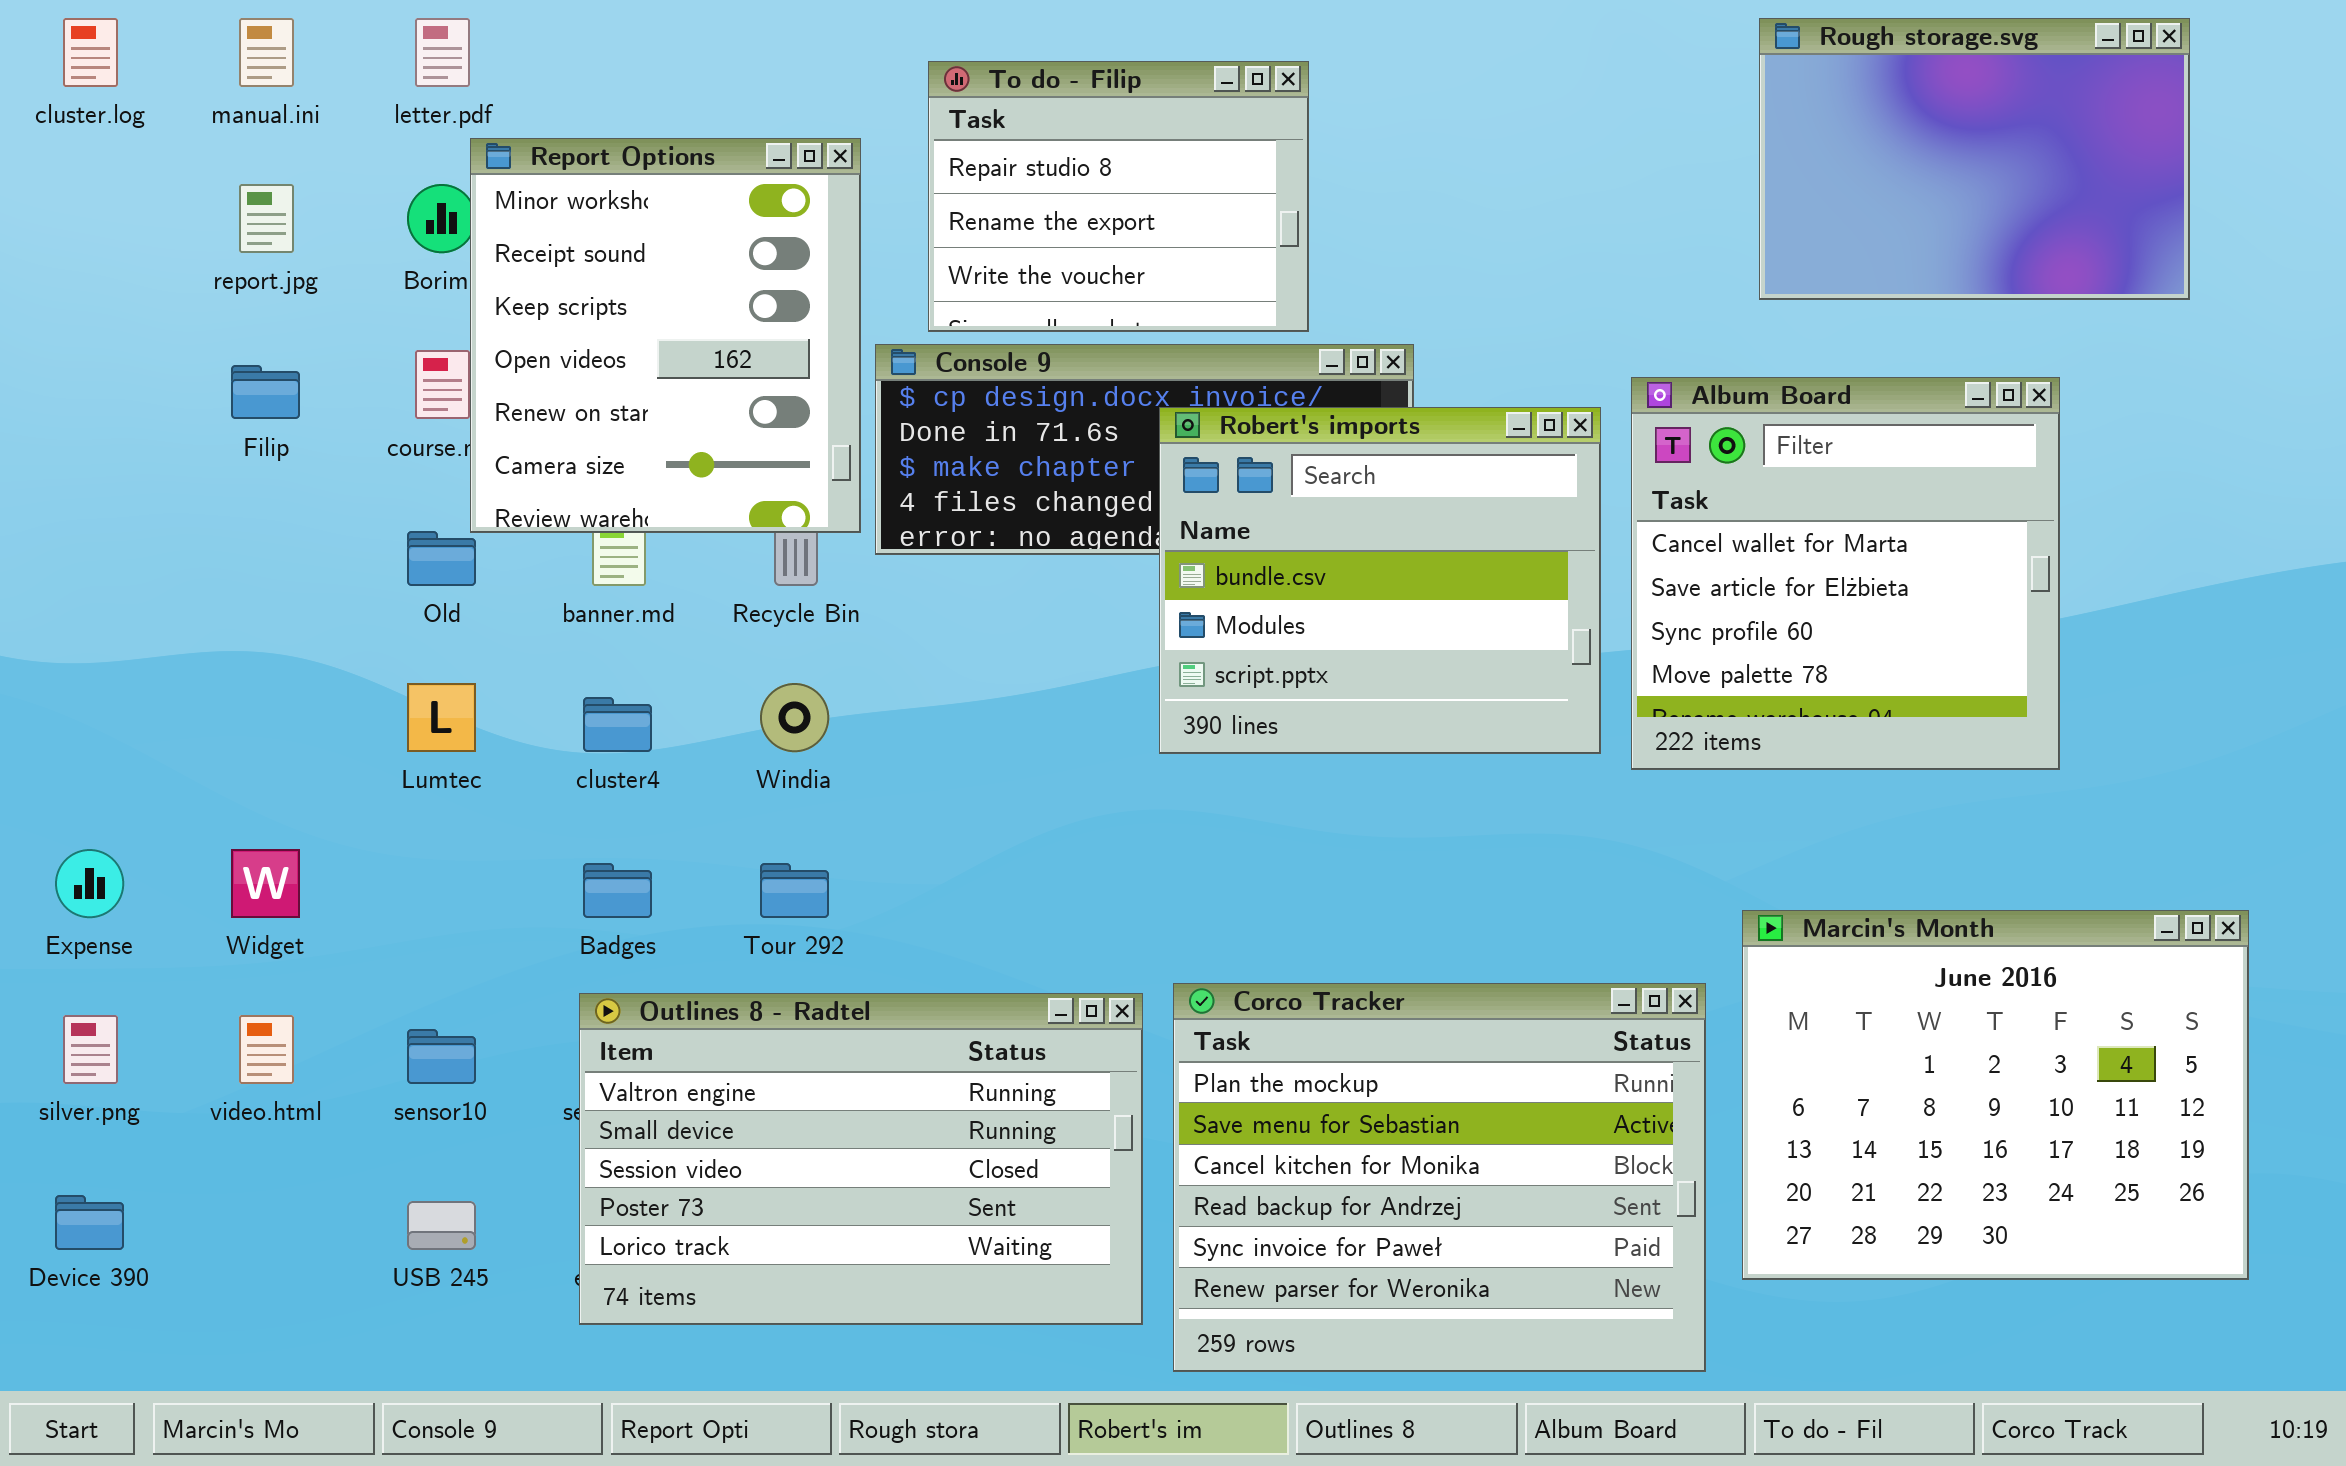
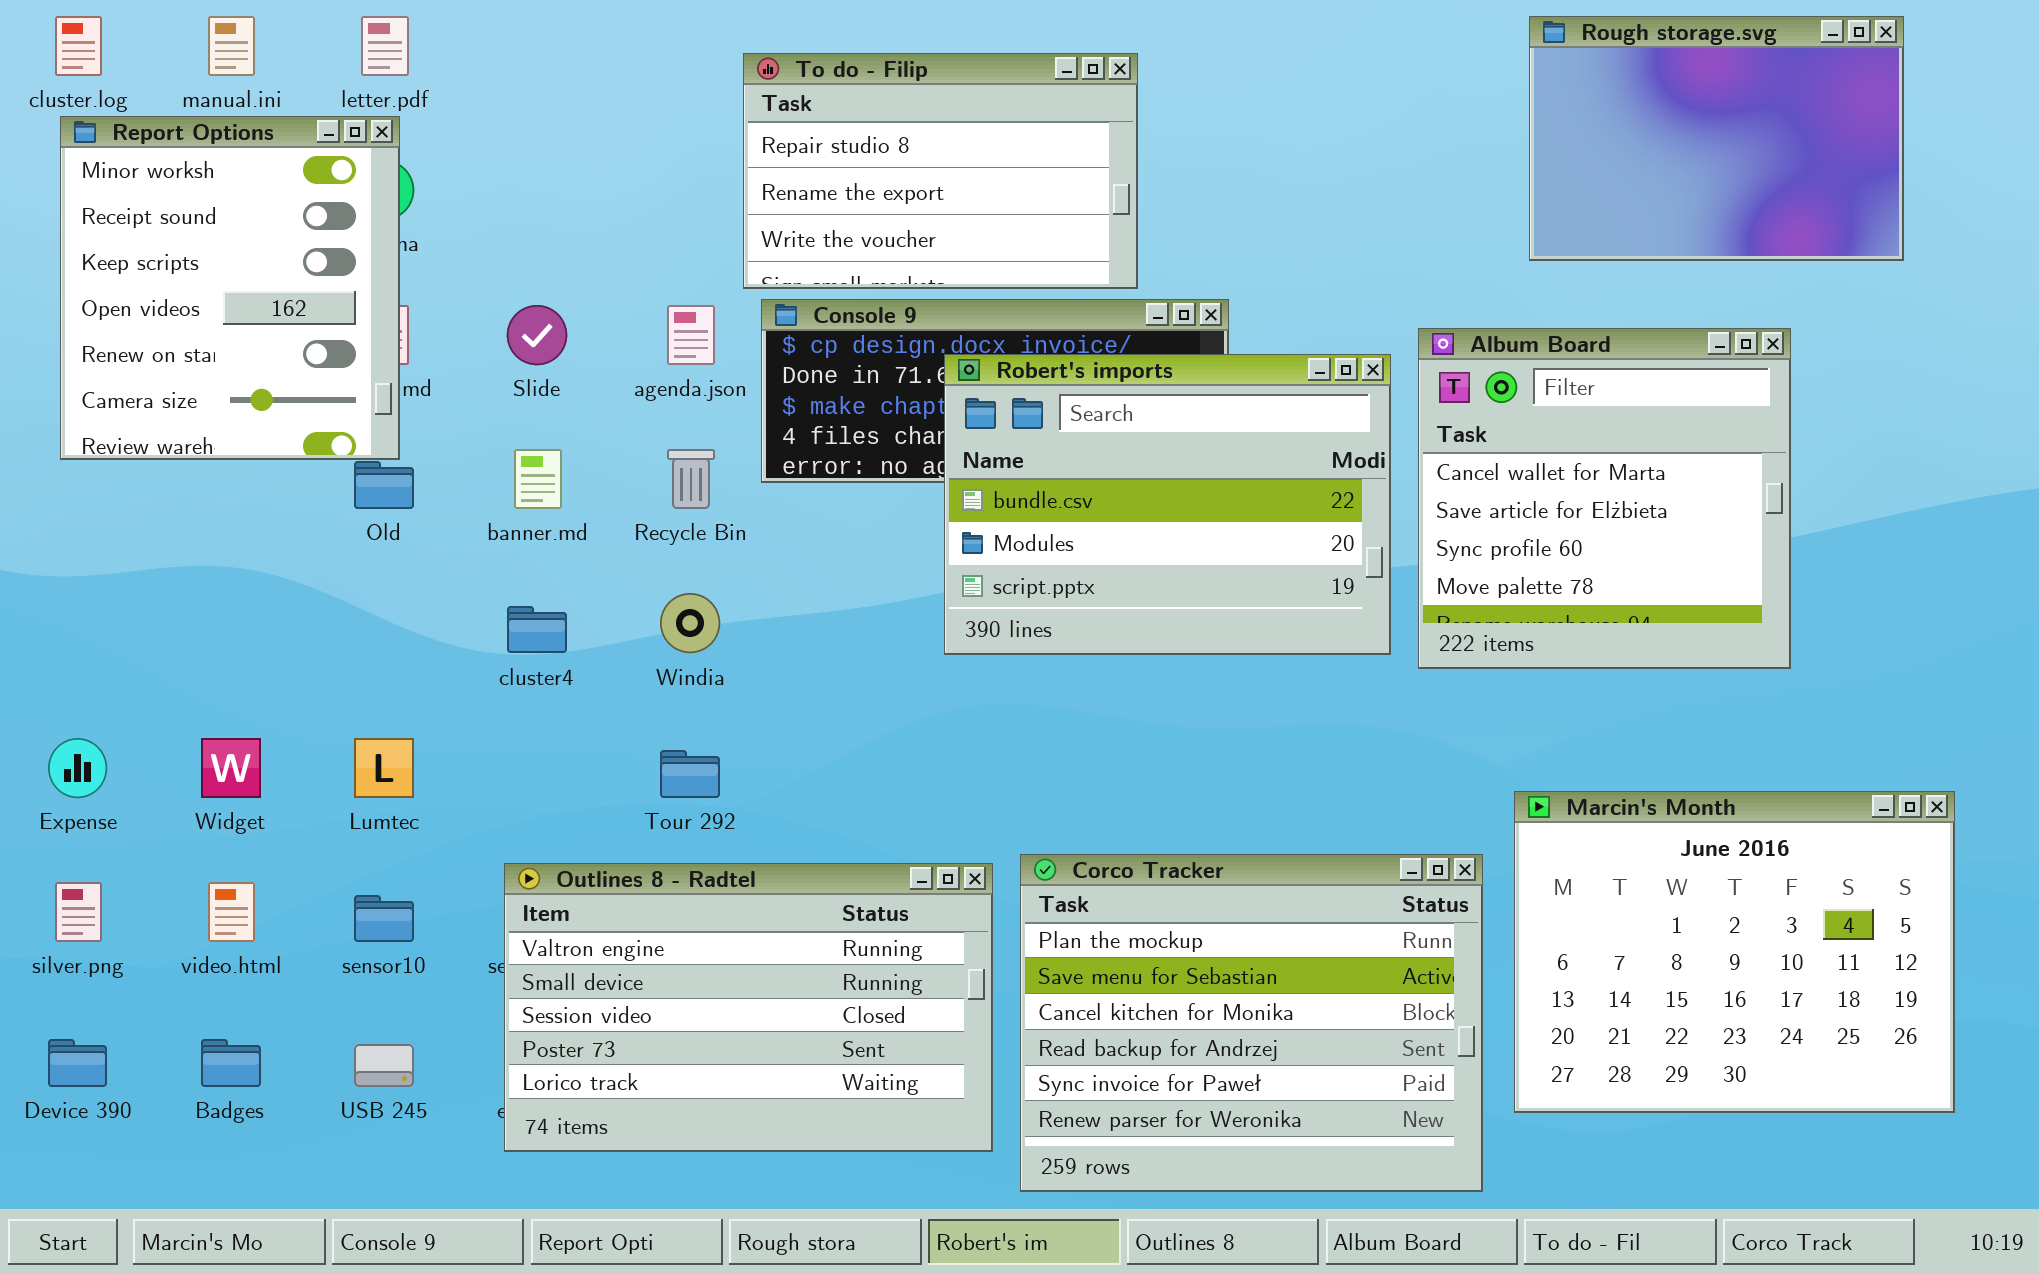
To do - Filip: [928,61,1309,332] -> [743,53,1138,289], resized
Report Options: [470,138,861,533] -> [60,116,400,460], moved
Robert's imports: [1159,407,1601,754] -> [944,354,1391,655], resized
Lumtec: [407,683,476,752] -> [354,738,414,798], moved
Badges: [583,863,652,918] -> [201,1039,261,1087], moved

